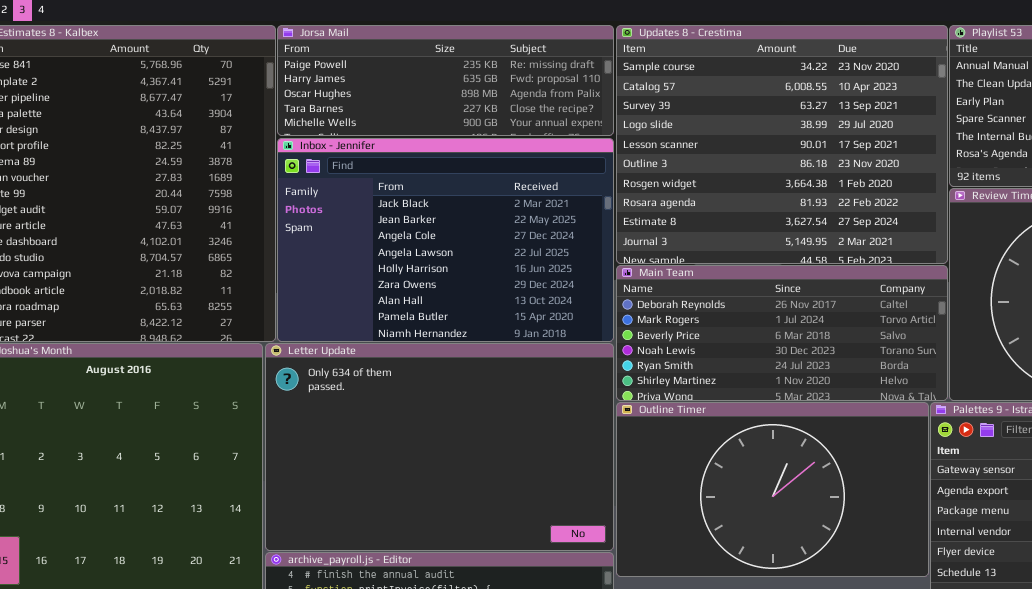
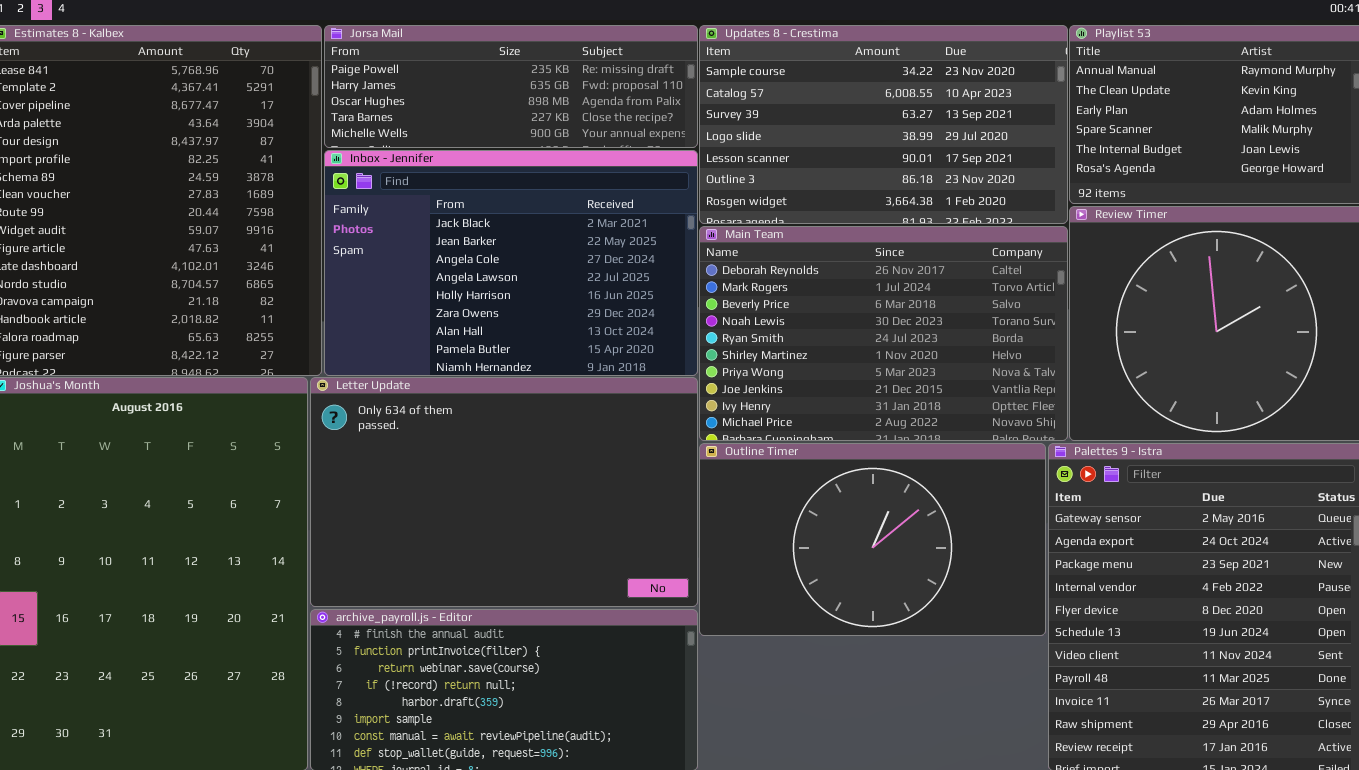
Updates 8 - Crestima: [616,25,948,264] -> [699,25,1068,224], resized
Main Team: [616,265,948,401] -> [699,226,1068,441], resized

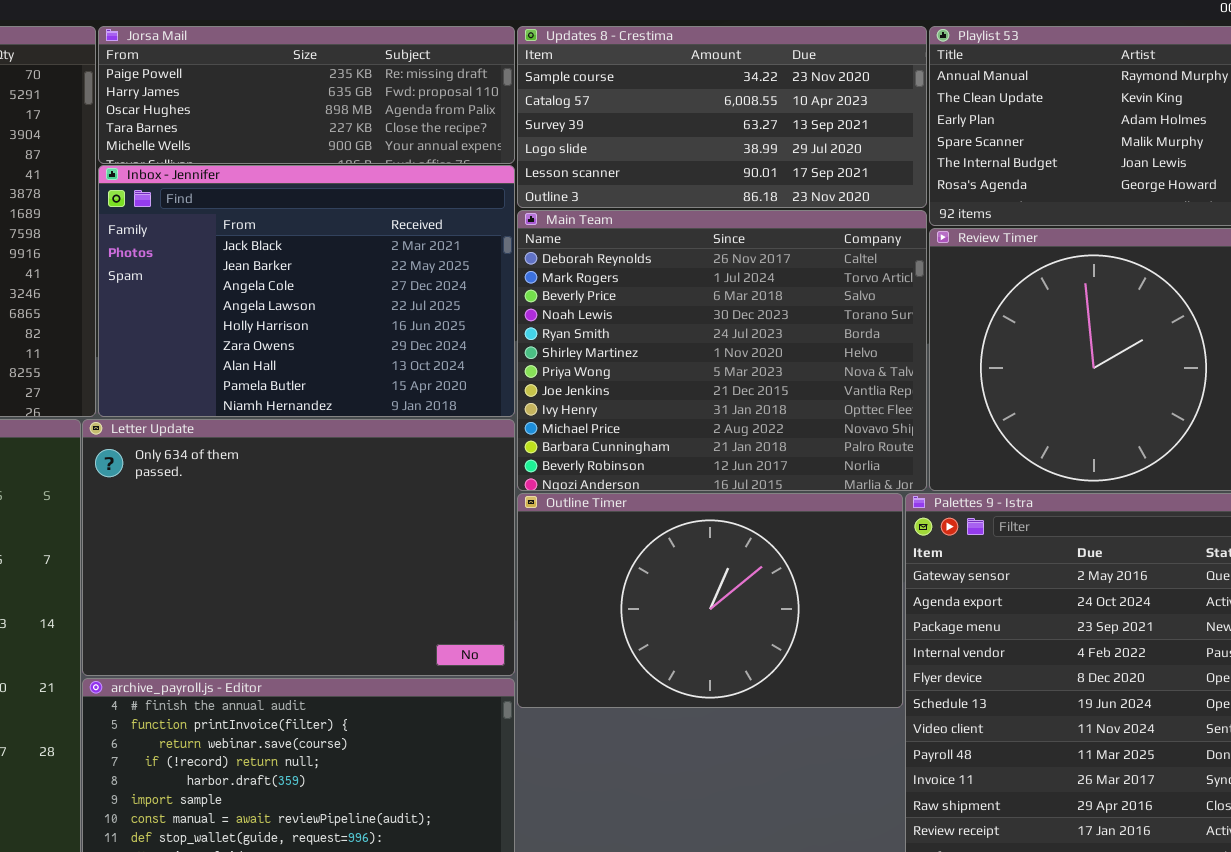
Updates 8 - Crestima: [699,25,1068,224] -> [517,26,927,208], resized
Main Team: [699,226,1068,441] -> [517,210,927,491], resized

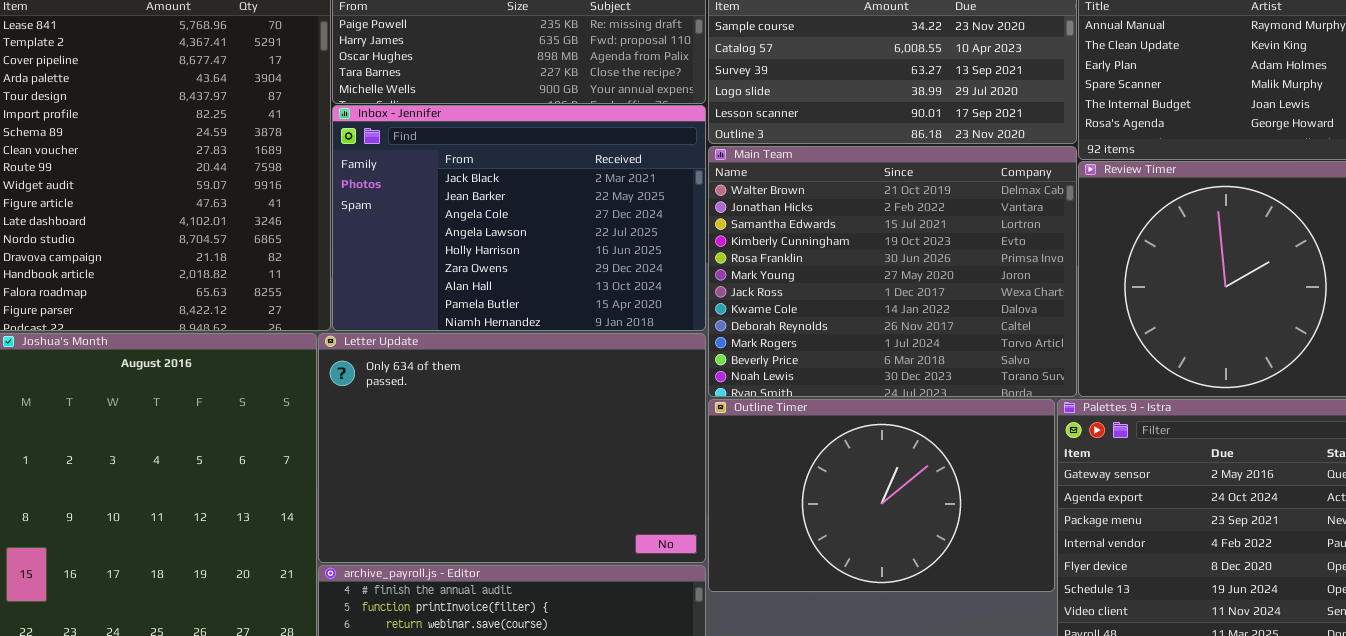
Main Team: [517,210,927,491] -> [708,146,1077,397], scrolled up 8 rows

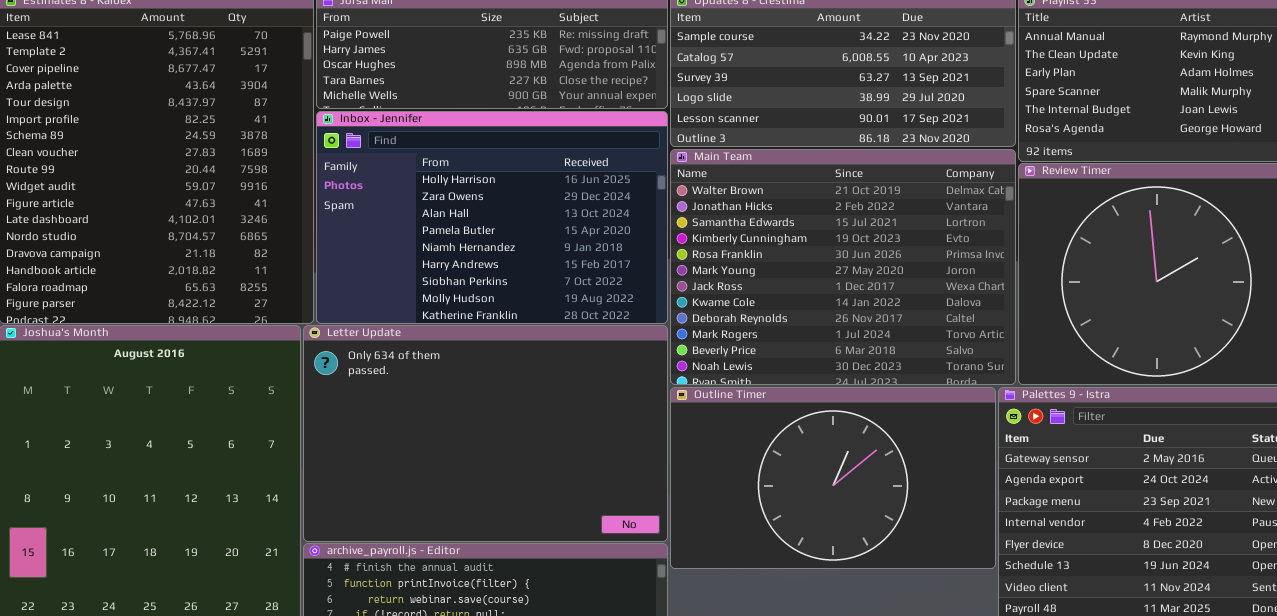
Inbox - Jennifer: [332,105,706,331] -> [316,111,668,324], scrolled down 4 rows

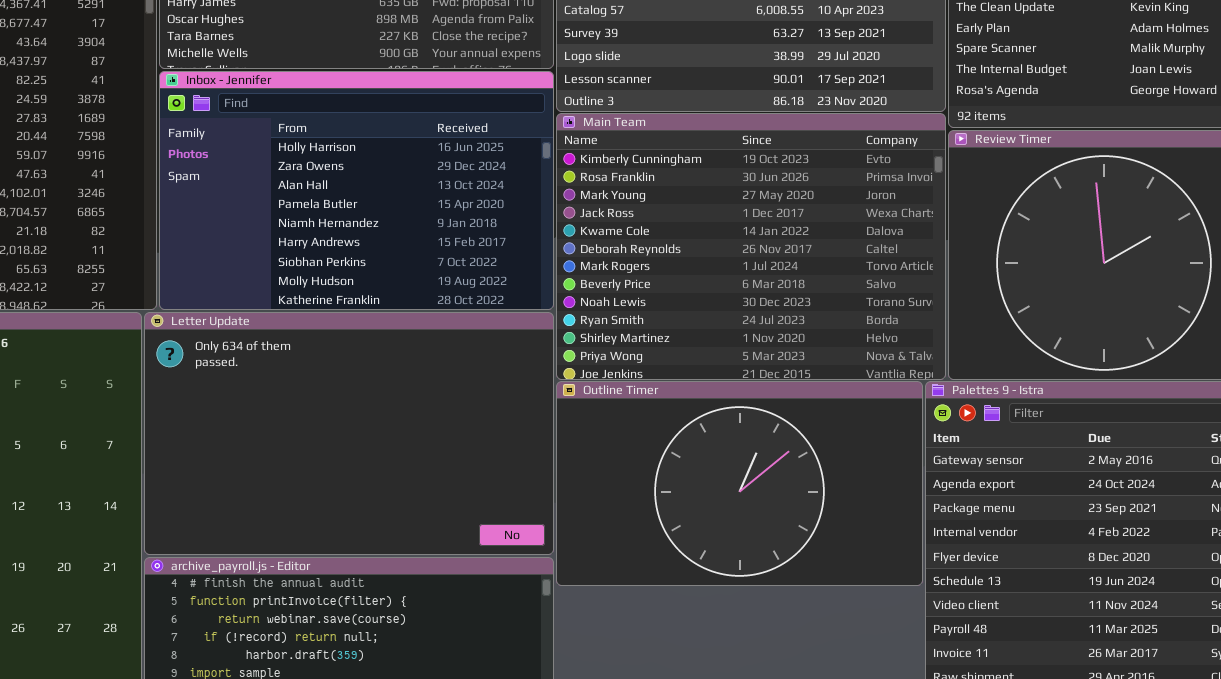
Main Team: [670,149,1016,385] -> [556,113,946,380], scrolled down 3 rows

